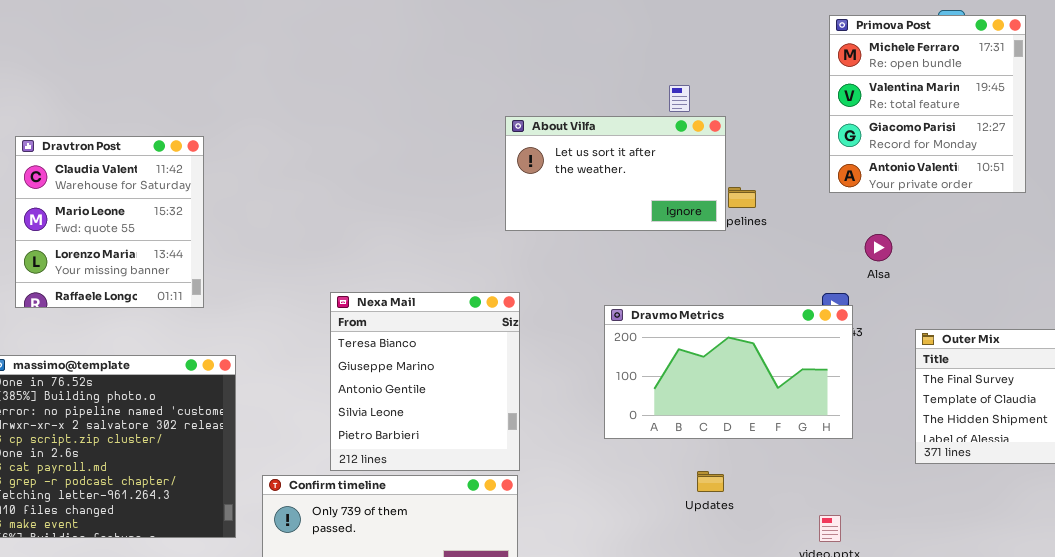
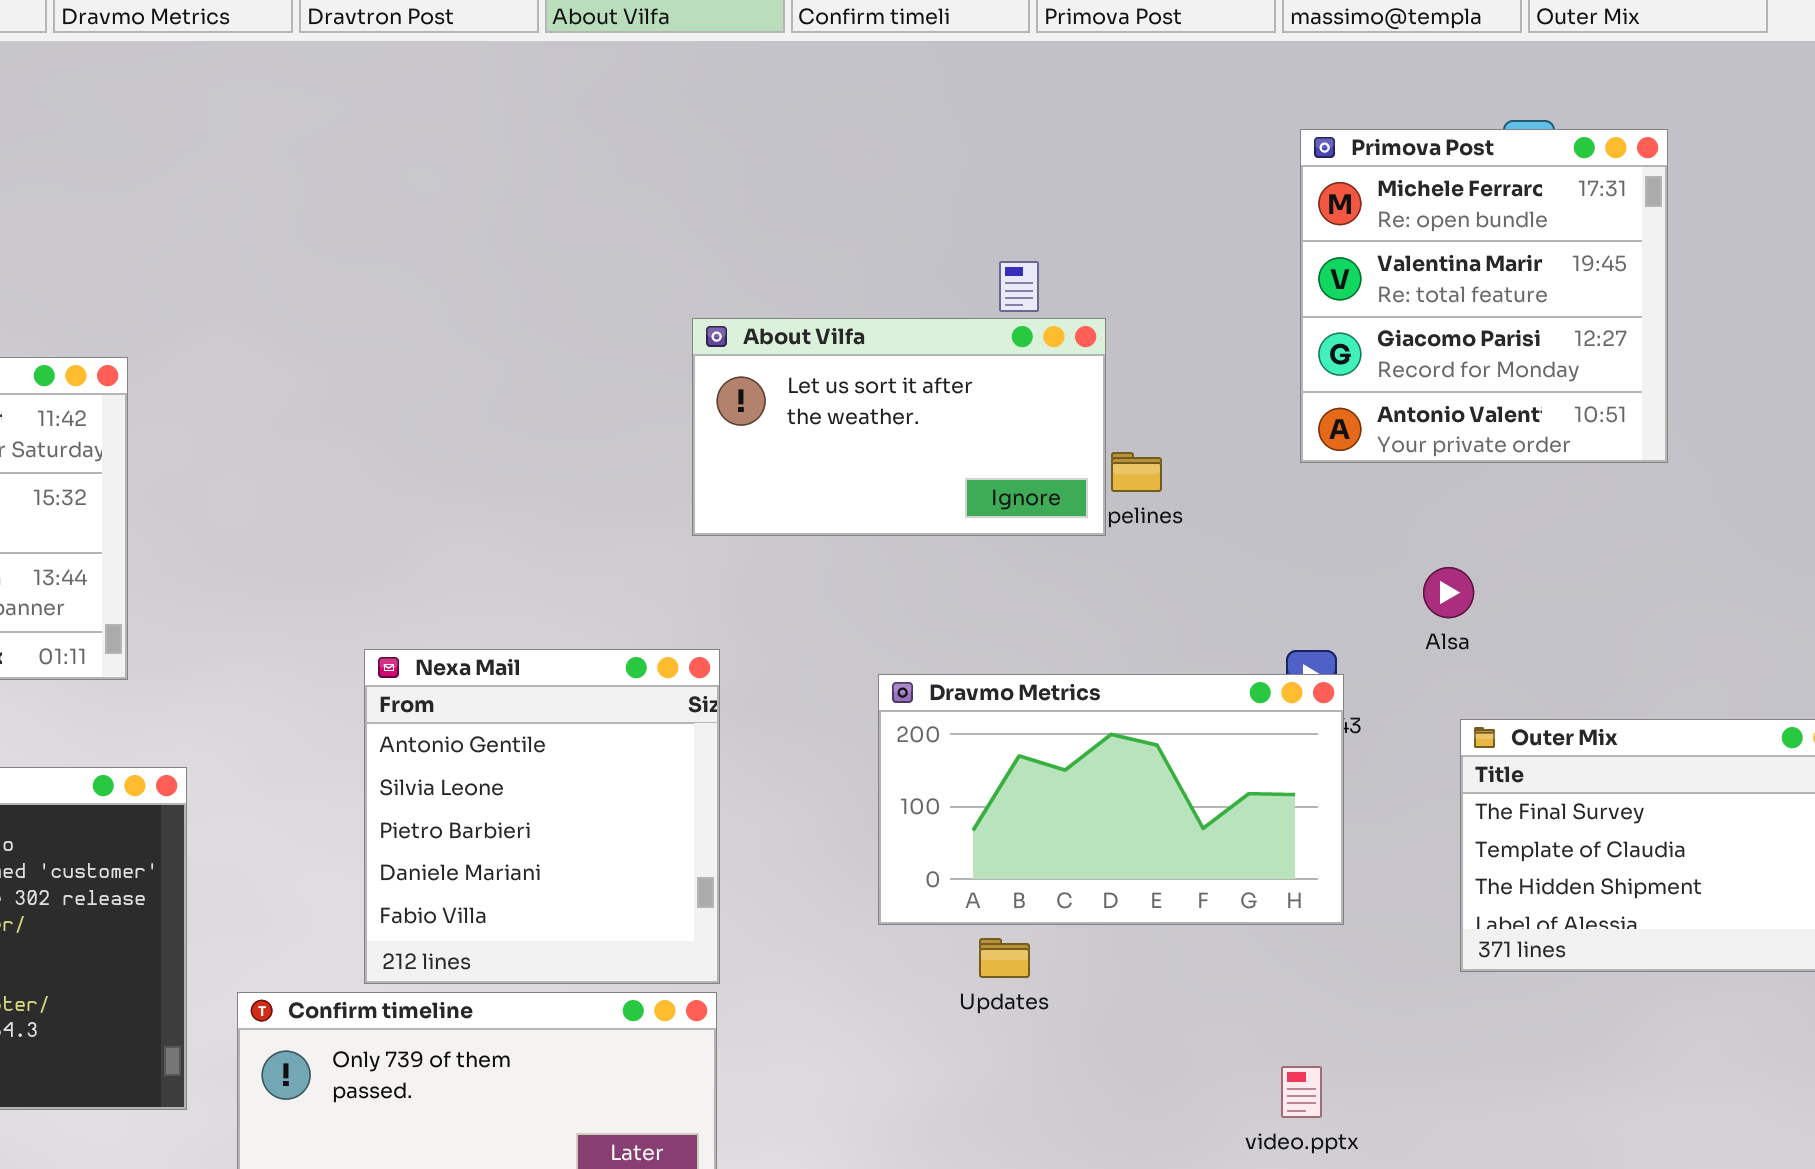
Alsa: [865,234,892,261] -> [1423,567,1474,618], moved
Nexa Mail: [330,292,520,471] -> [364,649,720,984], scrolled down 2 rows
Updates: [697,471,724,492] -> [979,938,1030,978], moved

